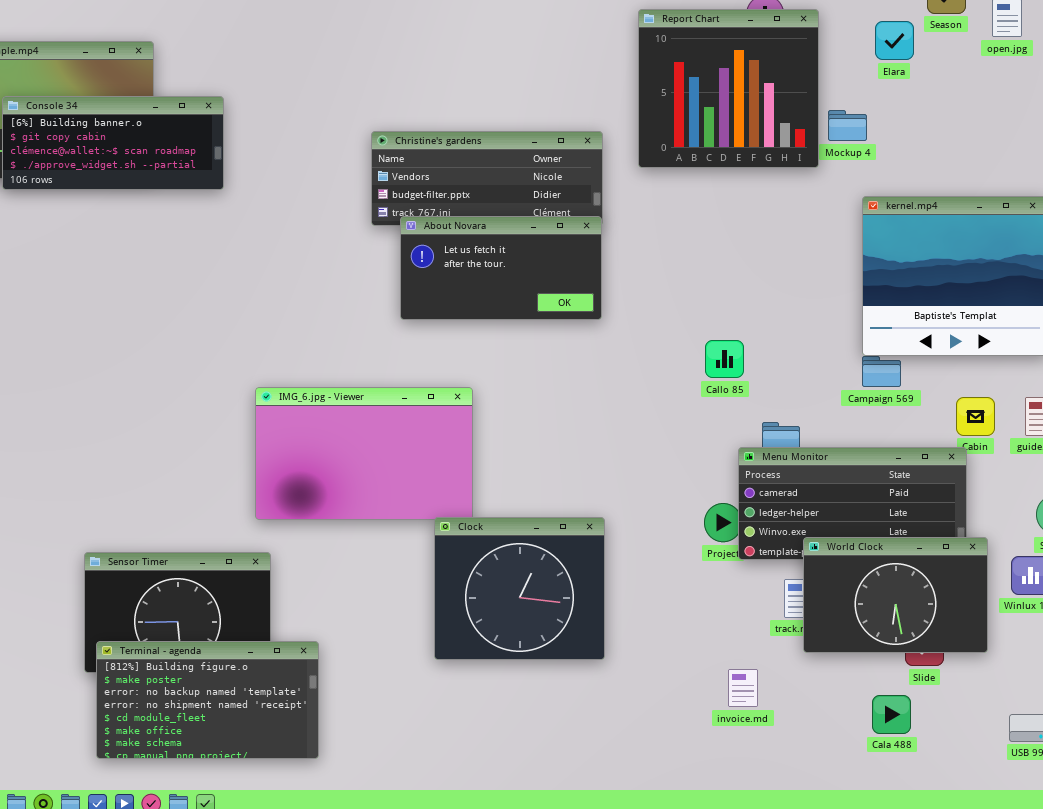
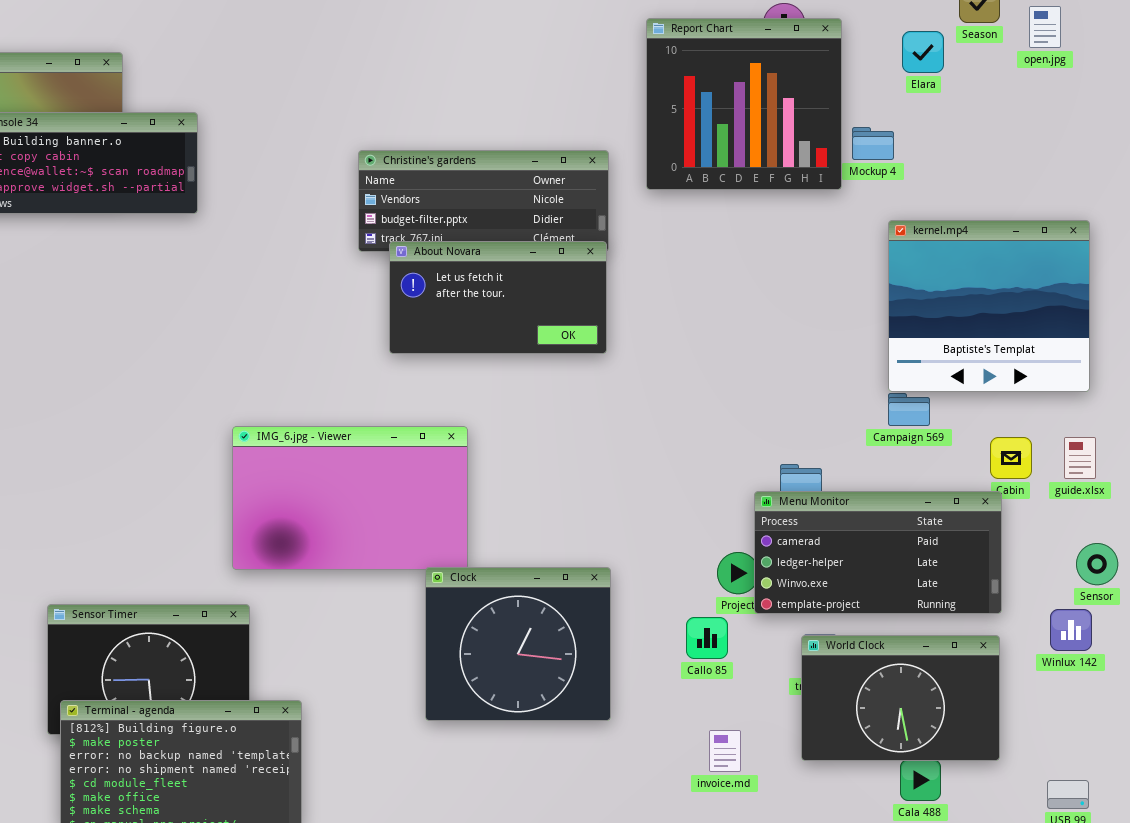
Callo 85: [705,340,744,378] -> [686,617,728,659], moved
World Clock: [803,537,988,653] -> [801,635,1000,761], moved
invoice.md: [728,669,758,707] -> [709,730,741,772], moved

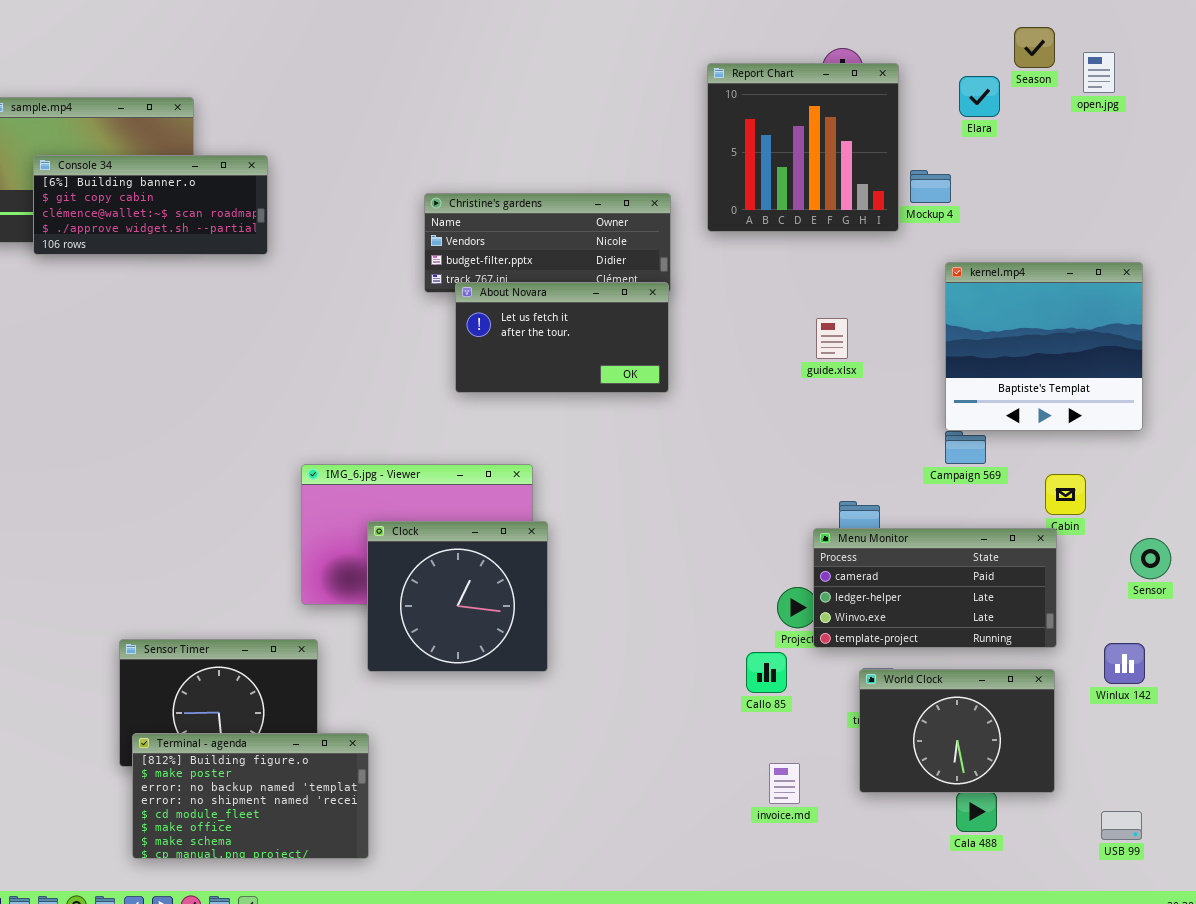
guide.xlsx: [1064,437,1096,479] -> [816,318,848,359], moved
Sensor: [1076,543,1118,585] -> [1130,538,1171,579], moved
Clock: [425,567,611,721] -> [367,521,548,672], moved

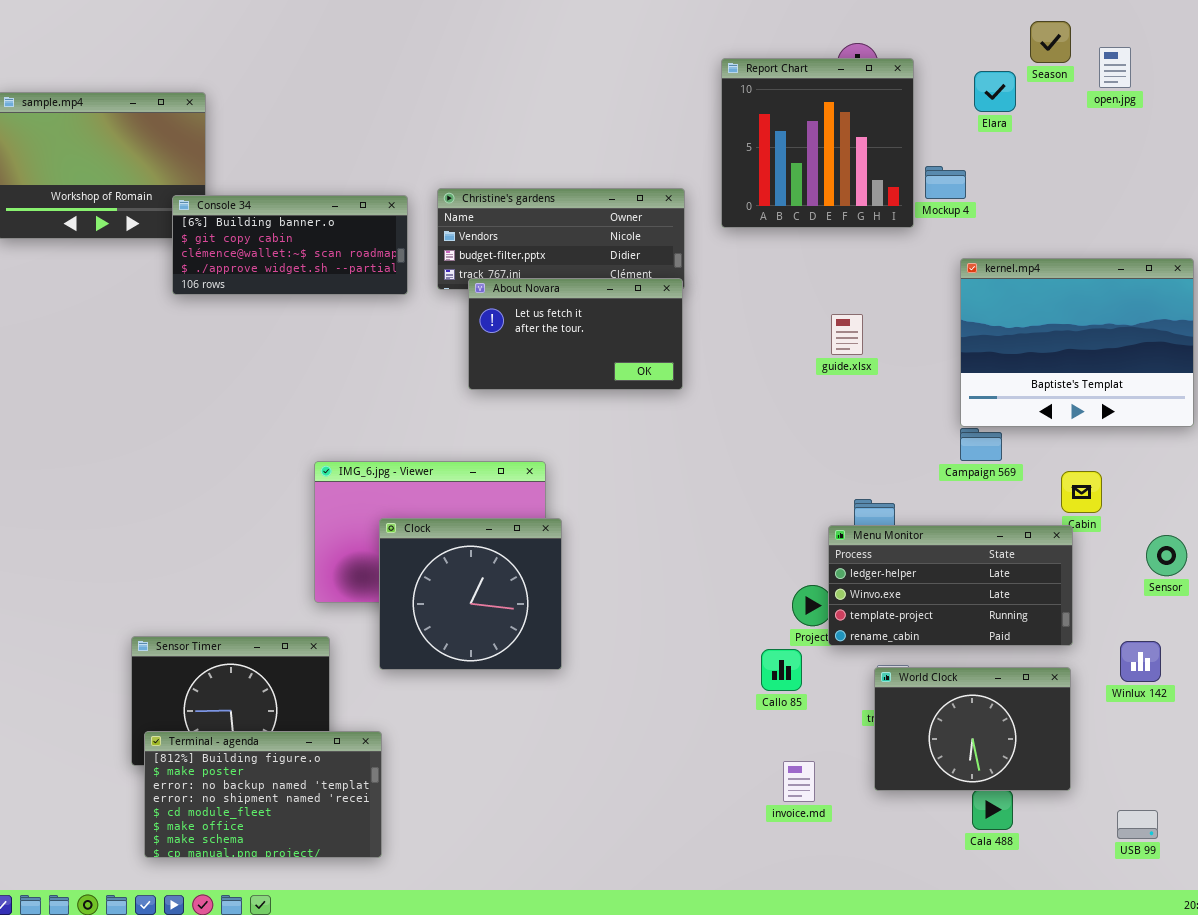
Console 34: [33,155,268,255] -> [172,195,408,295], moved
kernel.mp4: [945,262,1143,431] -> [960,258,1194,427], resized
Menu Monitor: [813,528,1057,648] -> [828,525,1073,646], scrolled down 1 row

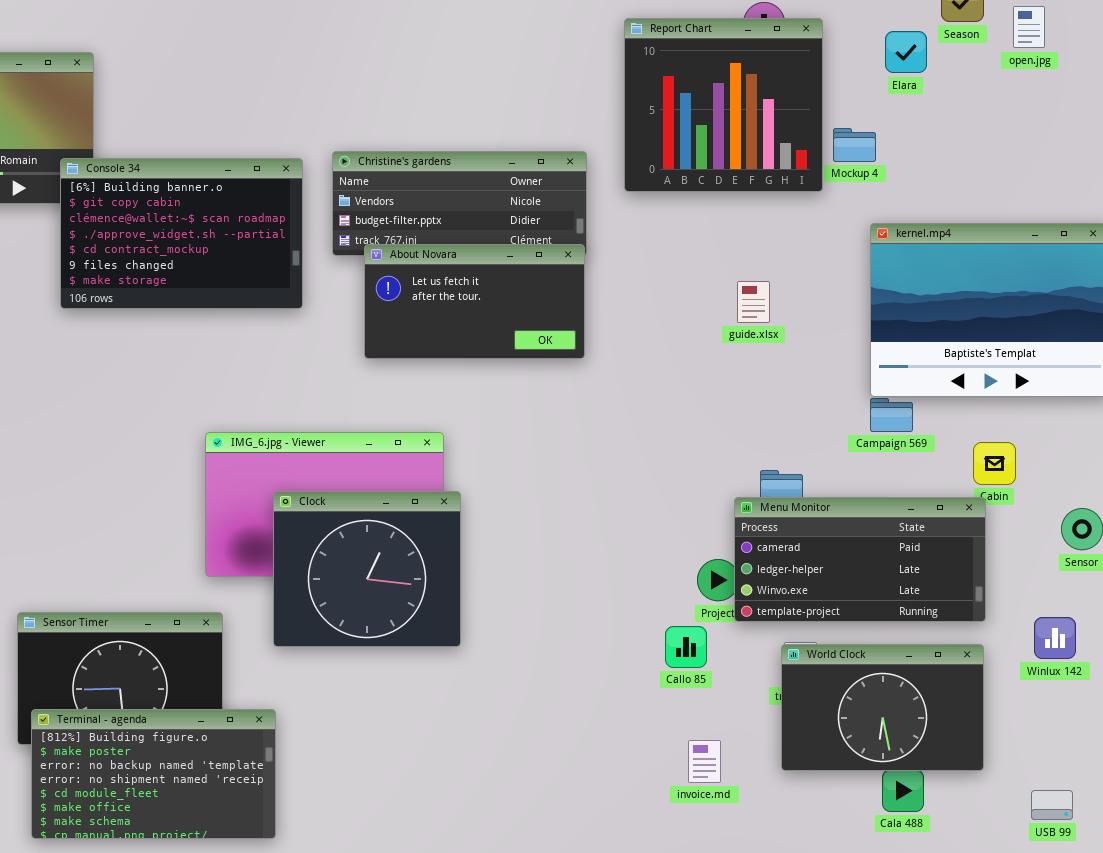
Console 34: [172,195,408,295] -> [60,158,303,309], resized
Menu Monitor: [828,525,1073,646] -> [734,497,986,622], scrolled up 1 row

